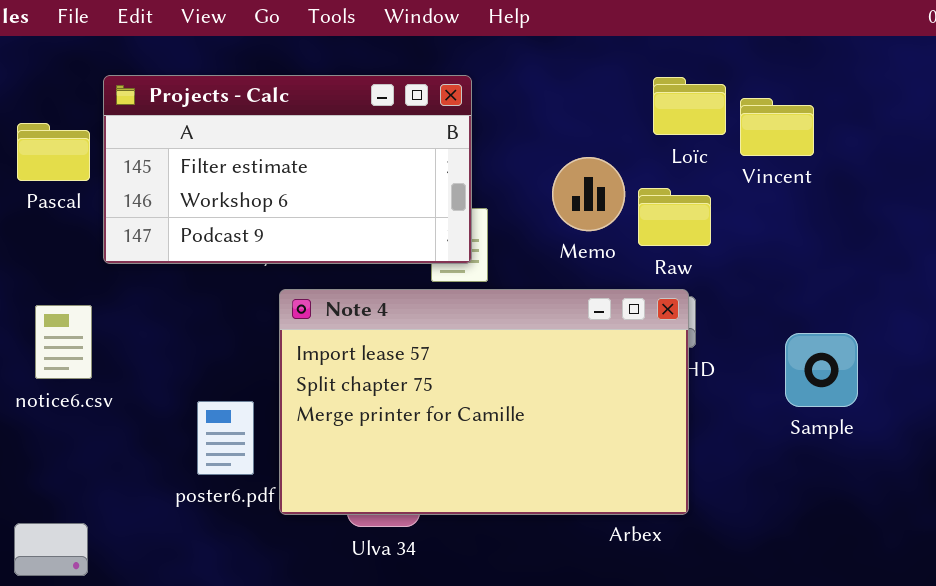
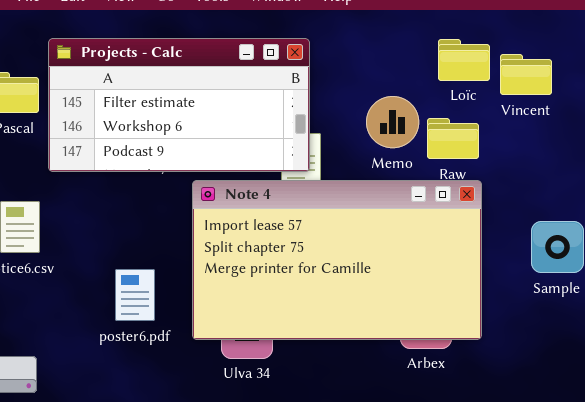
Note 4: [279,289,689,515] -> [192,180,482,340], moved

